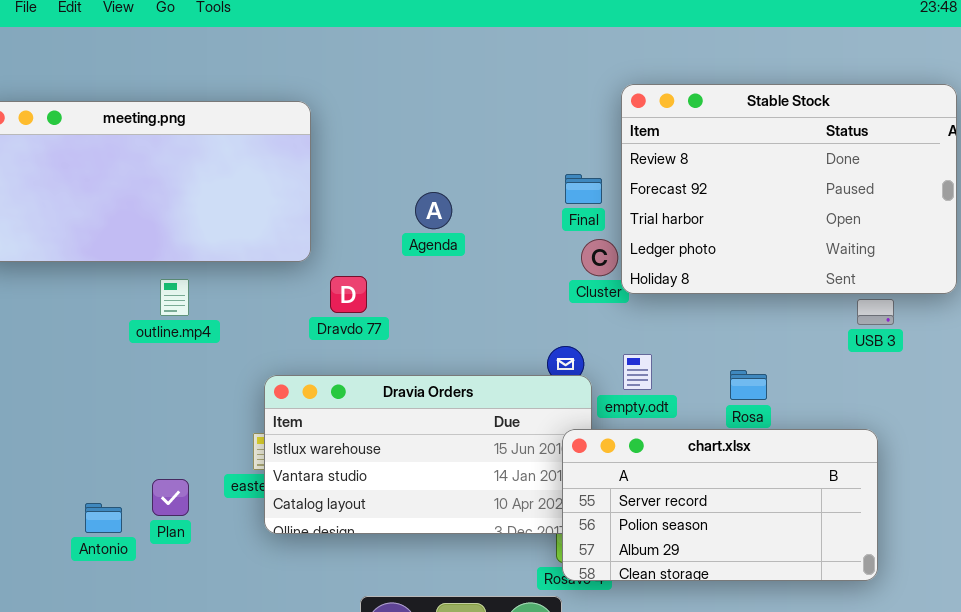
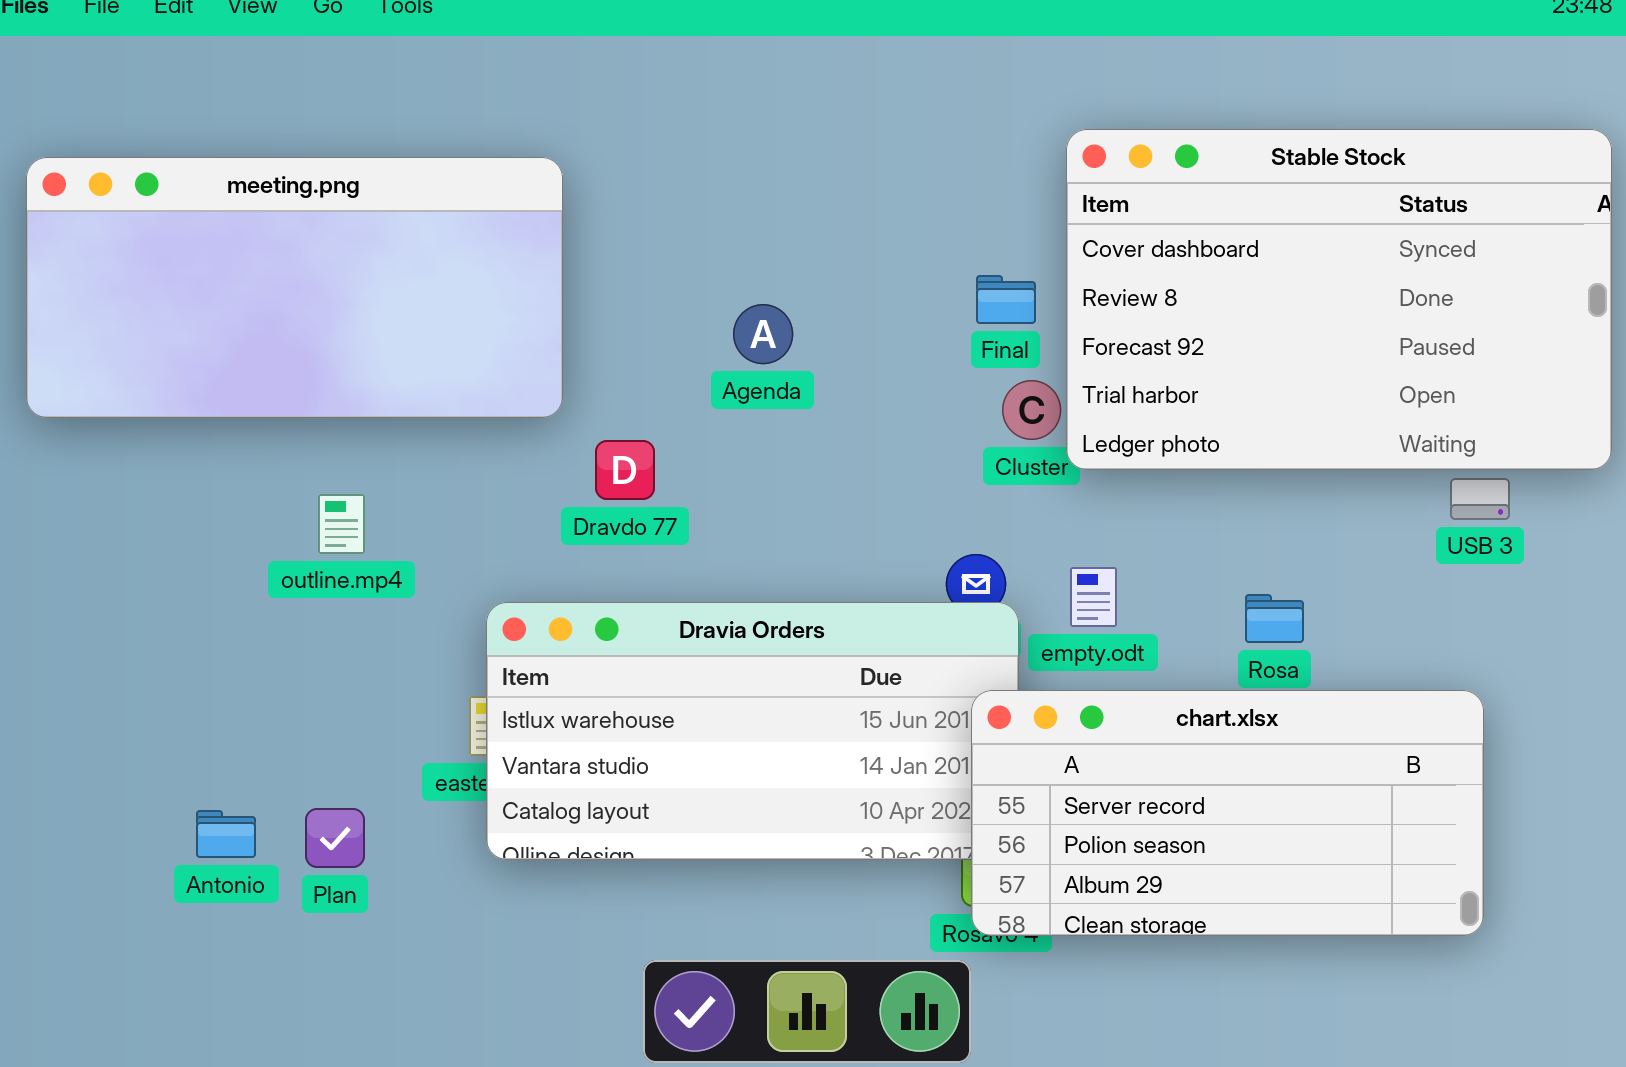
Stable Stock: [621,84,957,294] -> [1066,129,1612,470], scrolled up 1 row
outline.mp4: [160,279,189,316] -> [318,494,365,554], moved
Plan: [152,479,189,516] -> [305,808,365,868], moved

